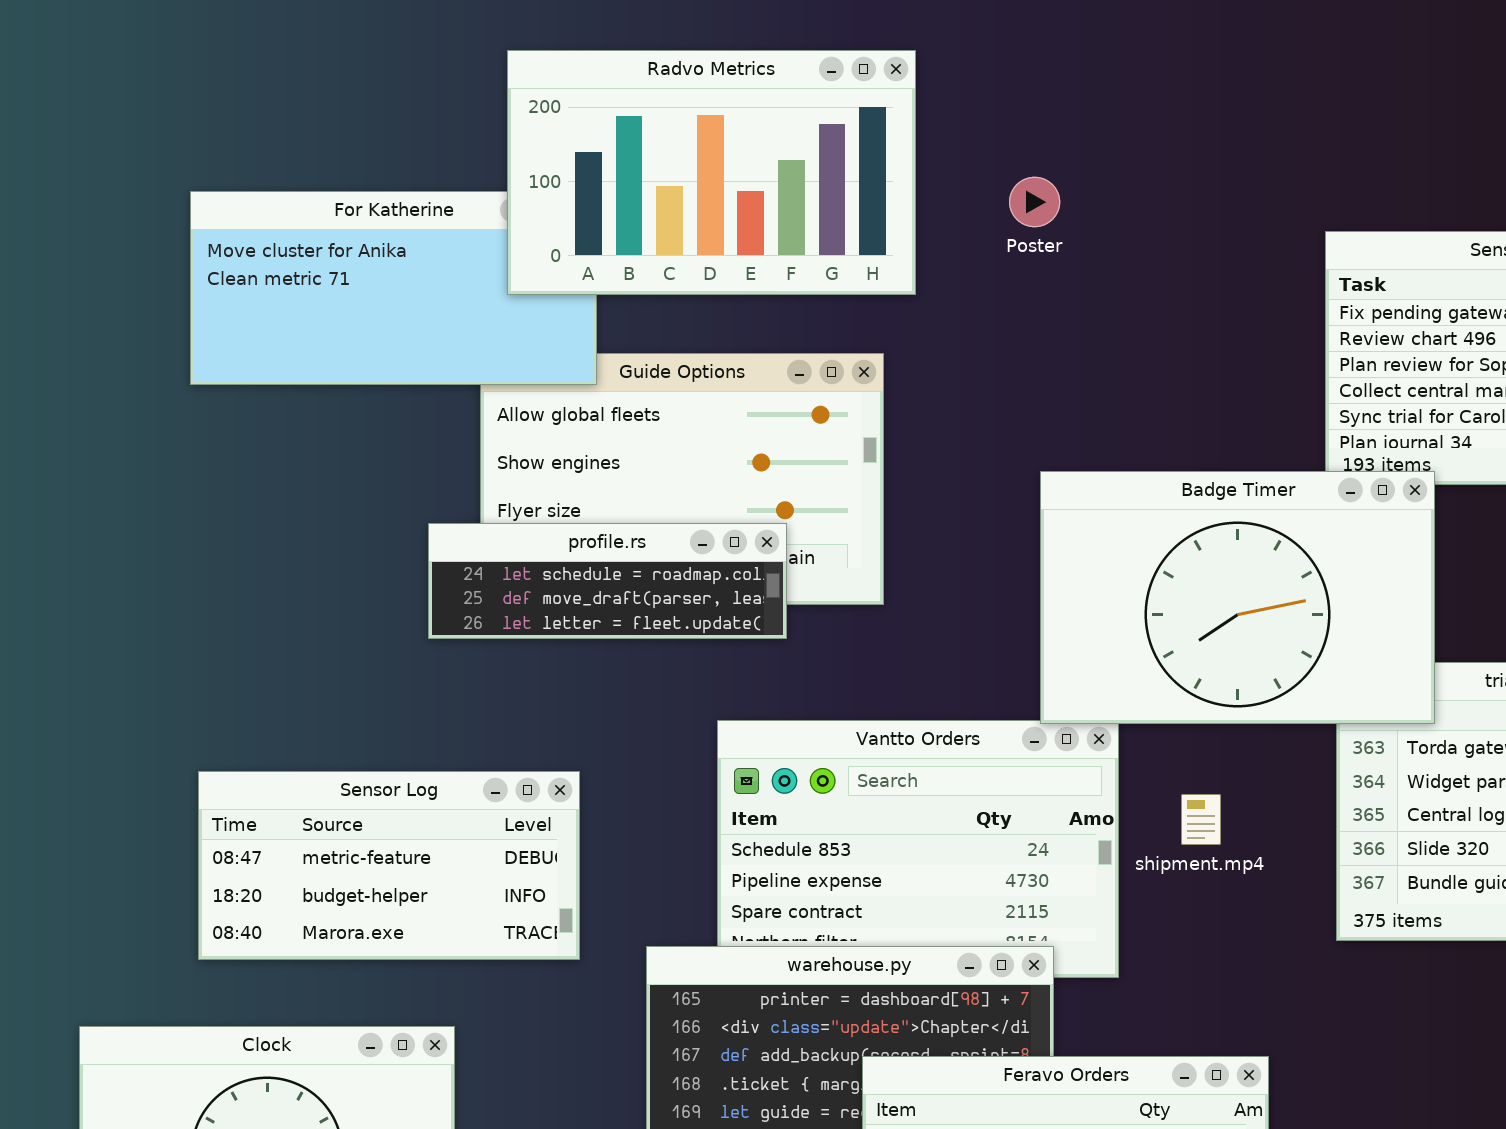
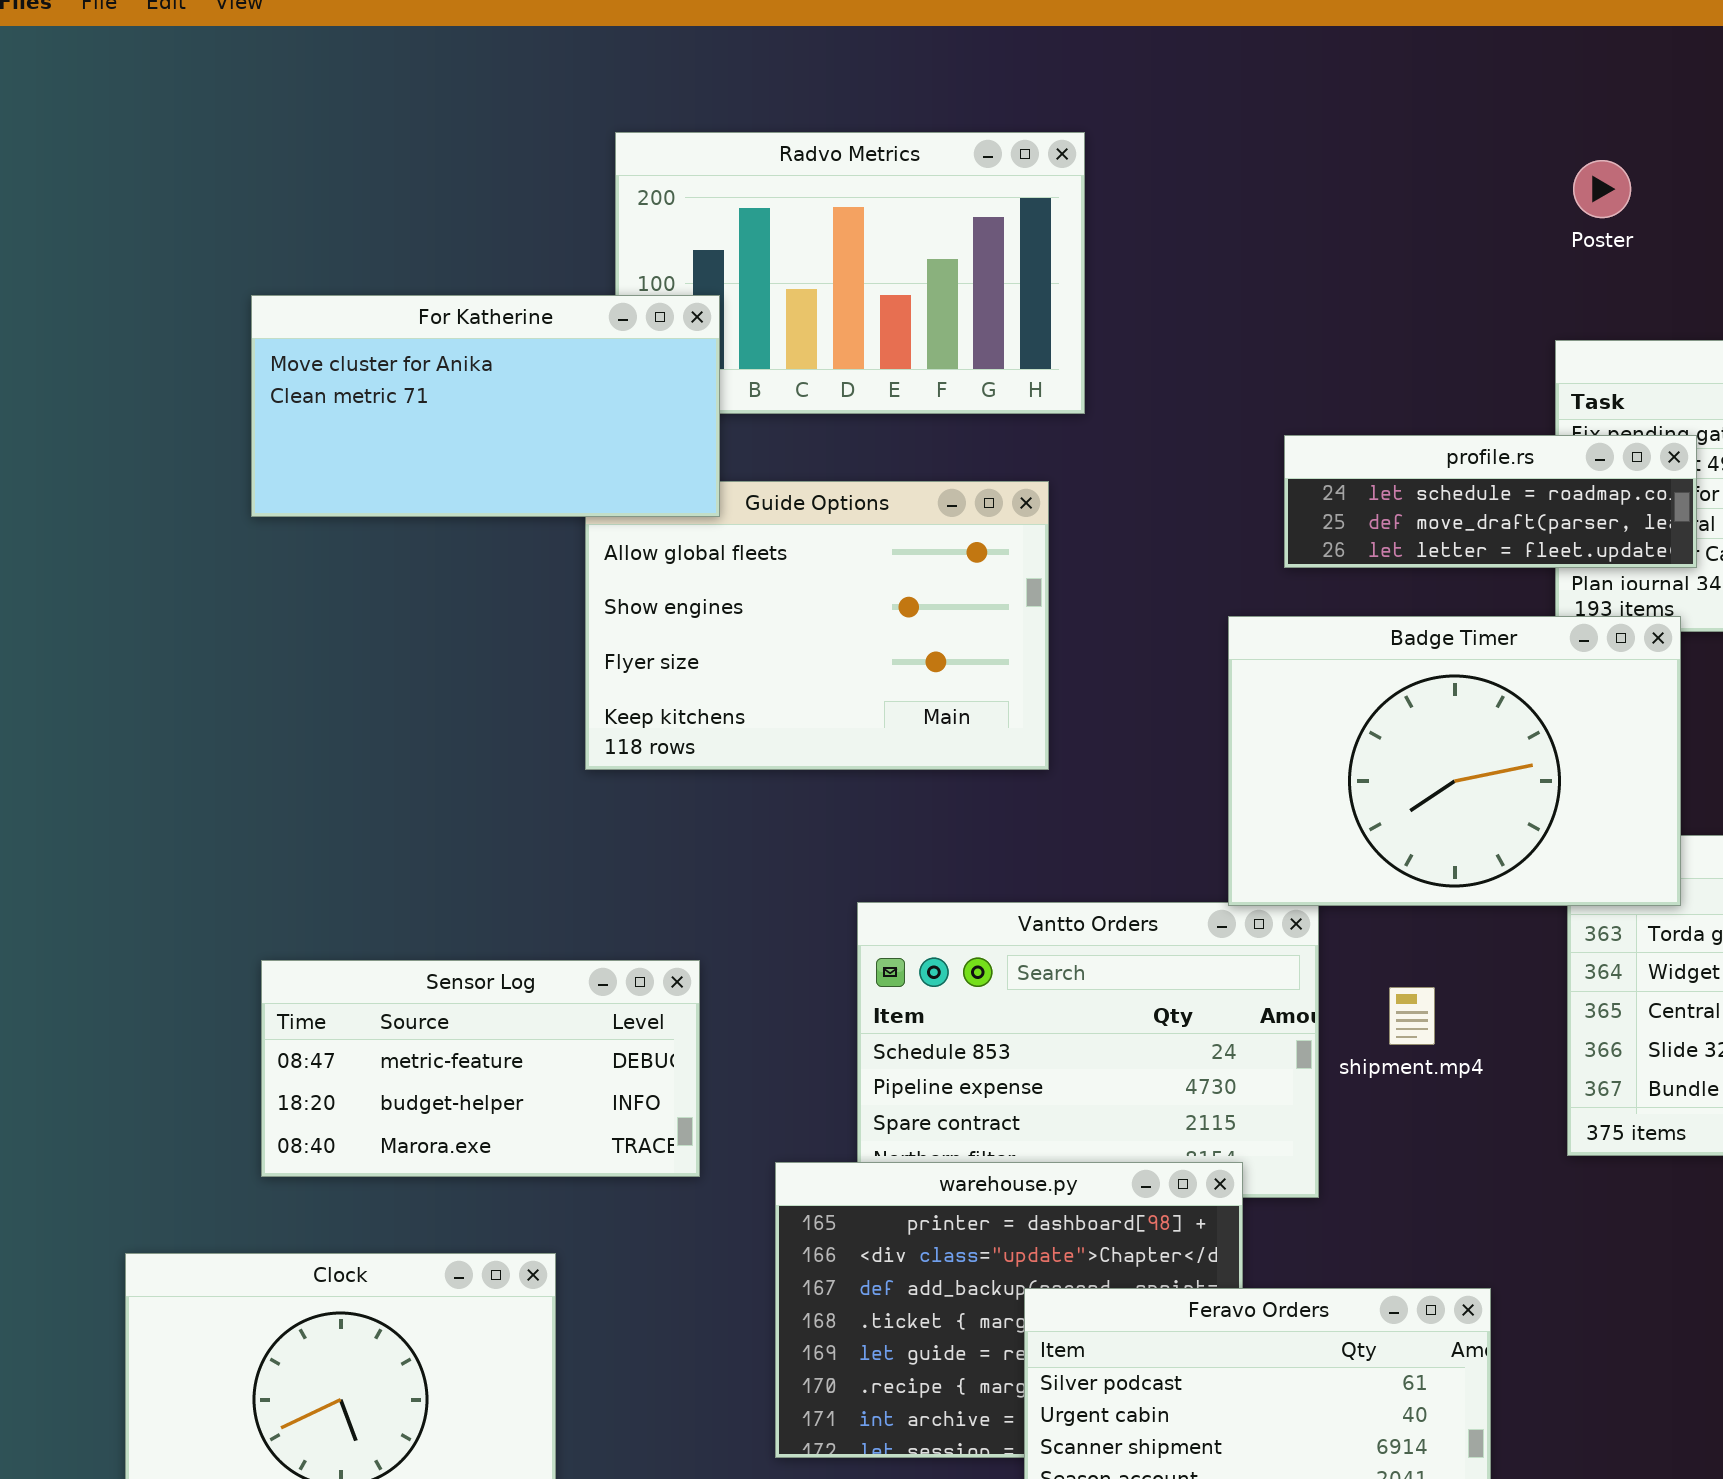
Poster: [1009,177,1060,227] -> [1573,160,1631,218], moved
For Katherine: [190,191,597,385] -> [251,295,720,517], raised
profile.rs: [428,523,787,639] -> [1284,435,1697,568], moved

